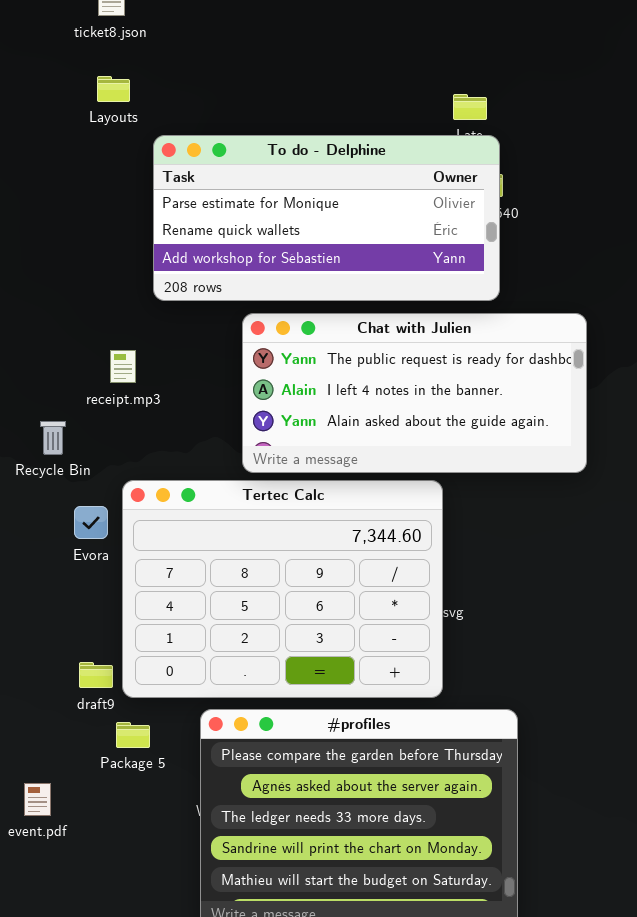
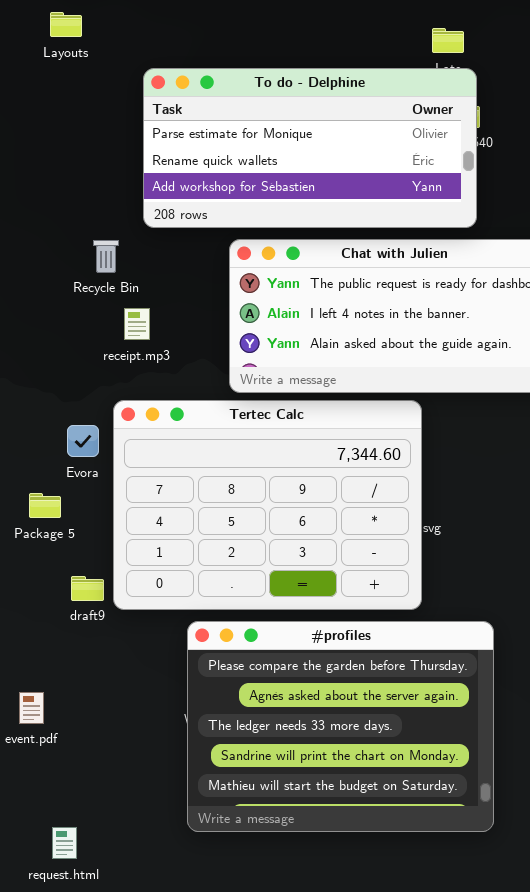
Layouts: [97,76,130,102] -> [50,12,82,37], moved
receipt.mp3: [110,350,136,383] -> [124,308,150,340], moved
Recycle Bin: [40,421,66,455] -> [93,240,119,273], moved
Package 5: [116,722,150,748] -> [29,493,61,518], moved

